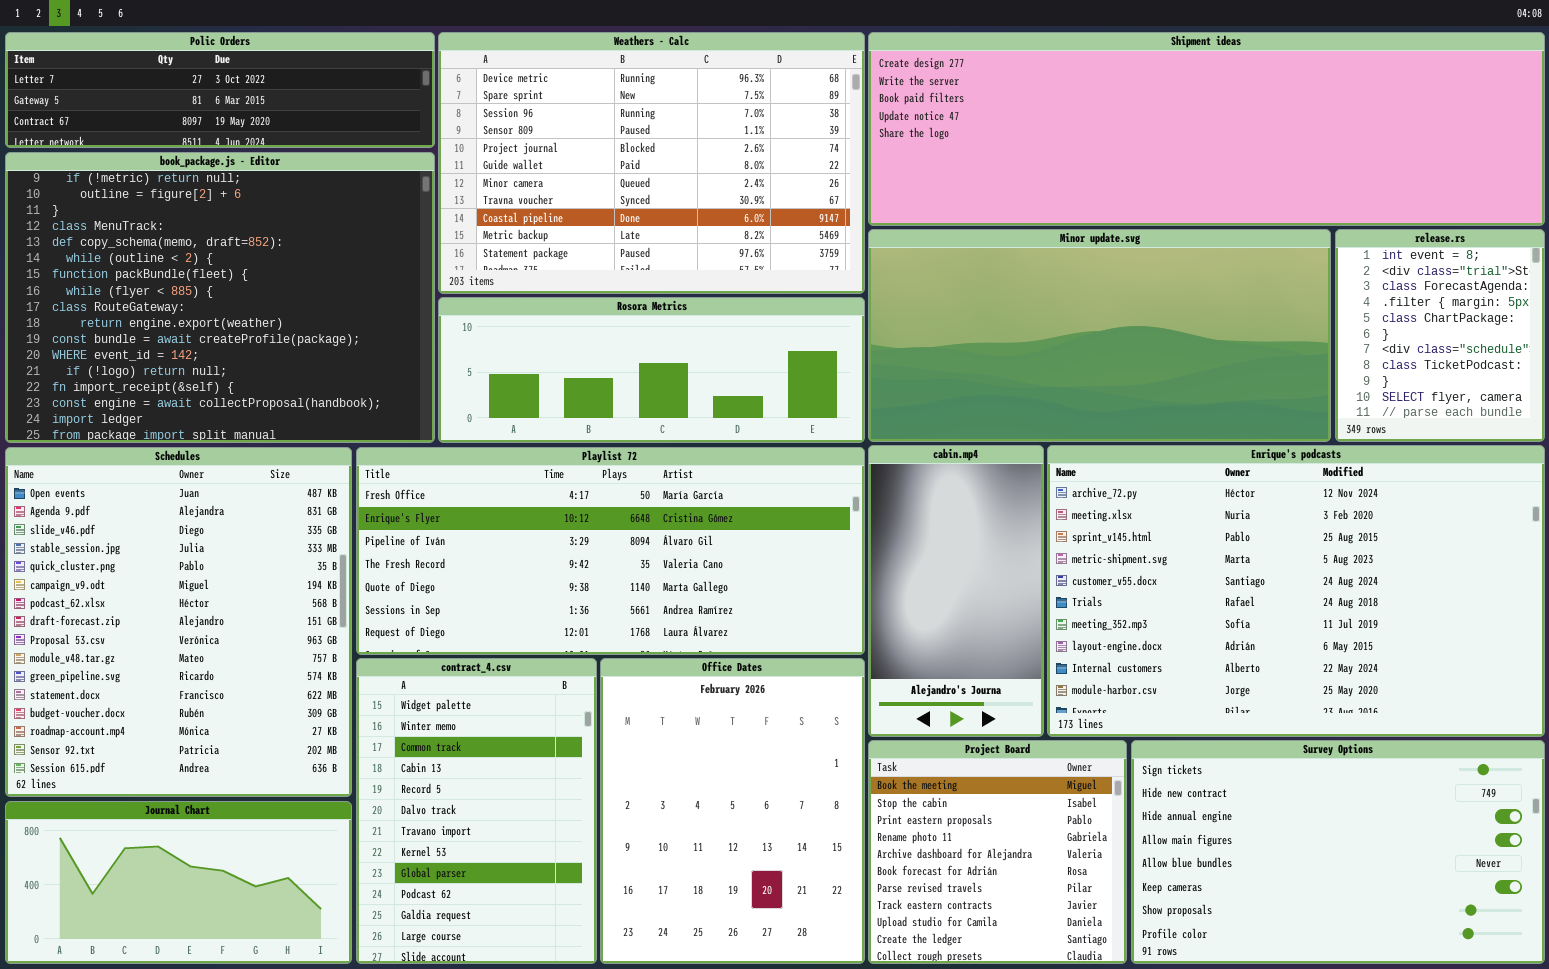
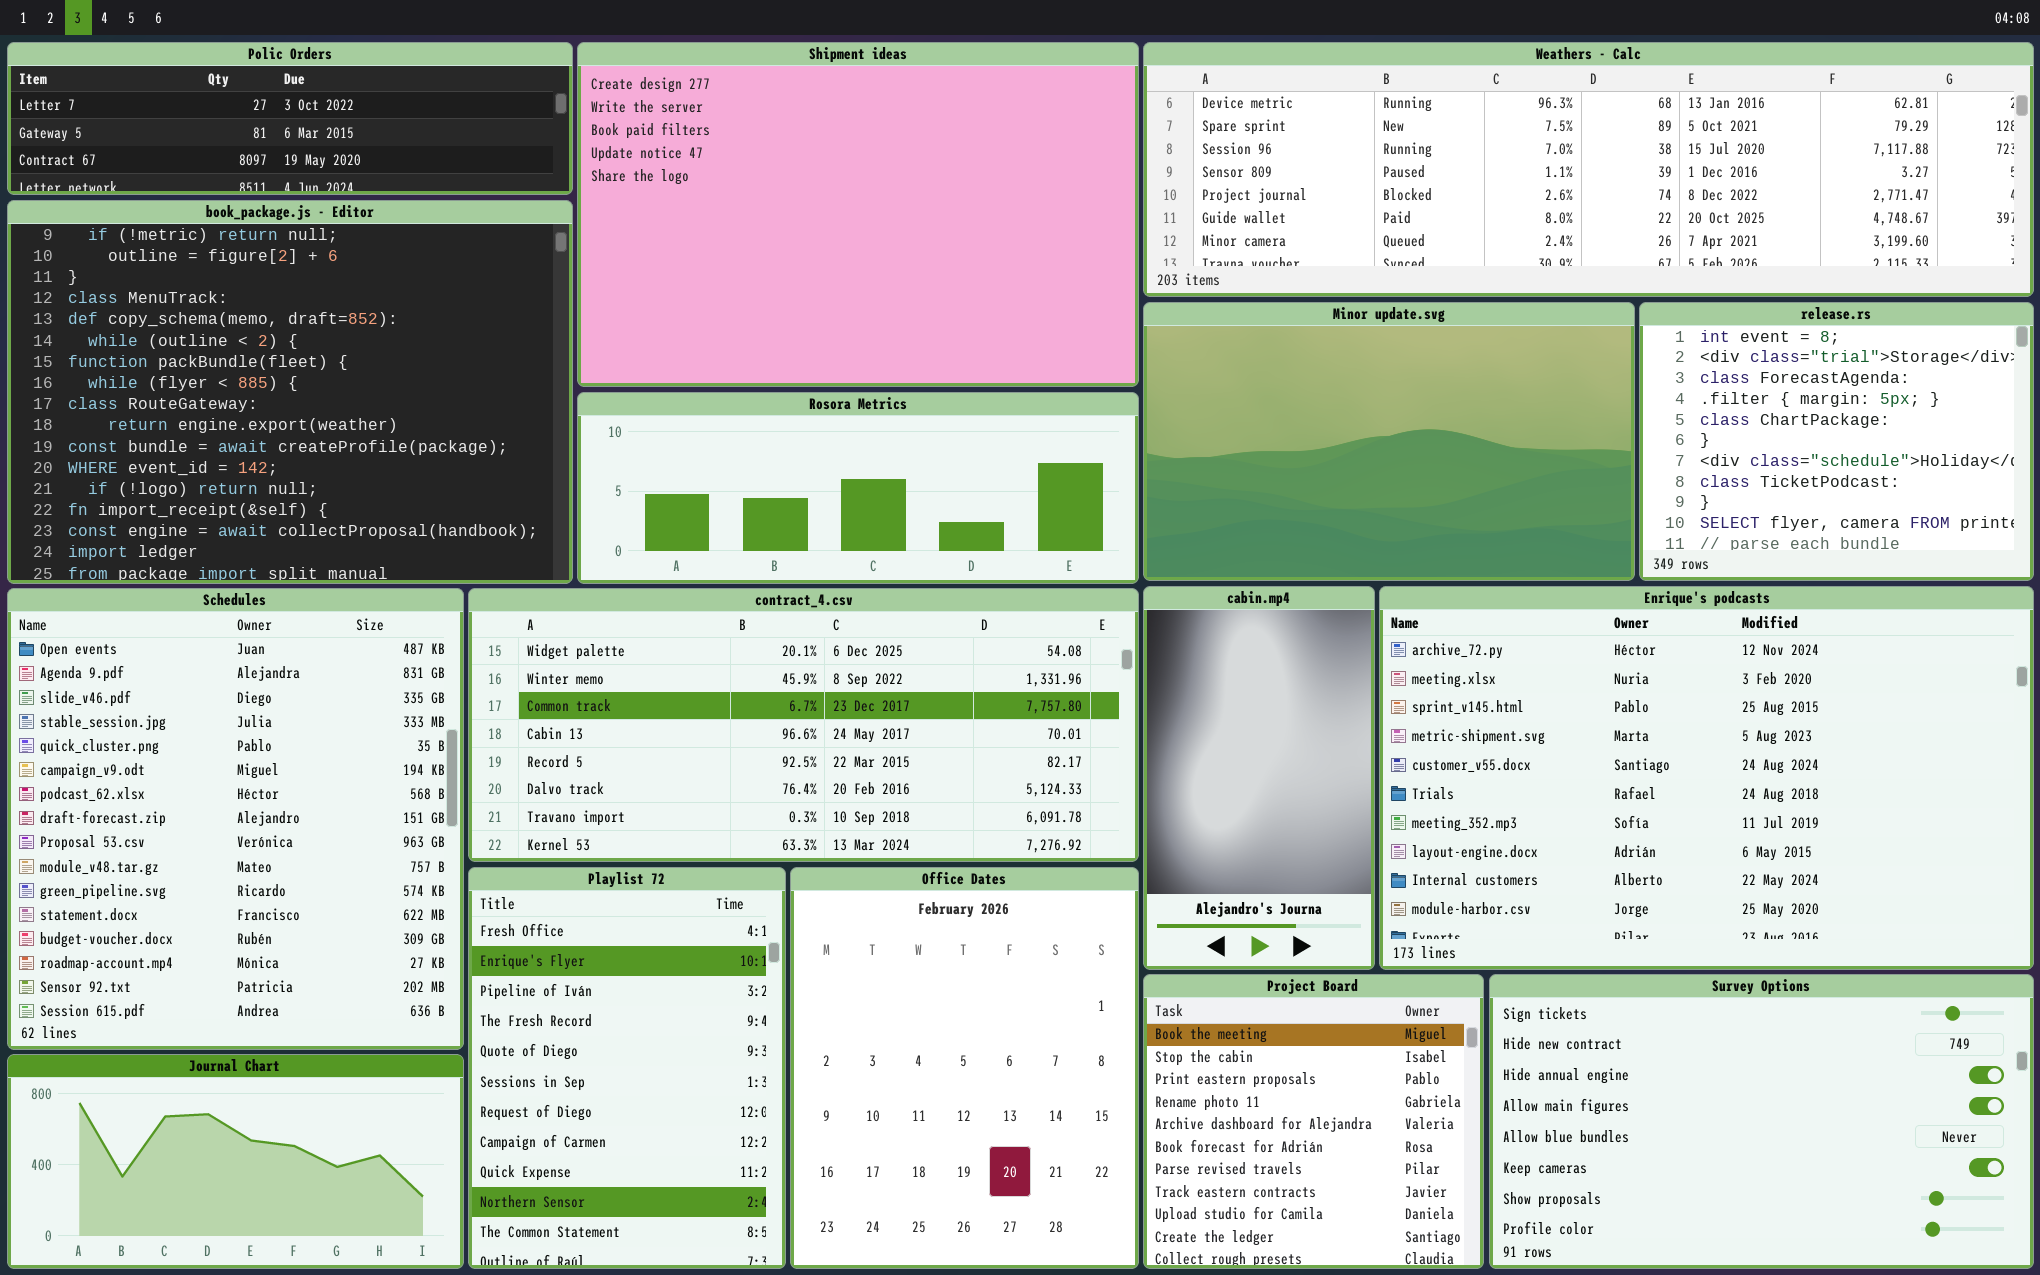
Weathers - Calc: [438,32,865,294] -> [1143,42,2034,297], moved, resized
Shipment ideas: [868,32,1545,226] -> [577,42,1139,387], moved, resized
Minor update.svg: [868,229,1331,442] -> [1143,302,1635,581], resized
release.rs: [1335,229,1545,442] -> [1639,302,2034,581], resized
Playlist 72: [356,447,865,655] -> [468,867,786,1269], moved, resized
contract_4.csv: [356,658,597,964] -> [468,588,1139,862], moved, resized

